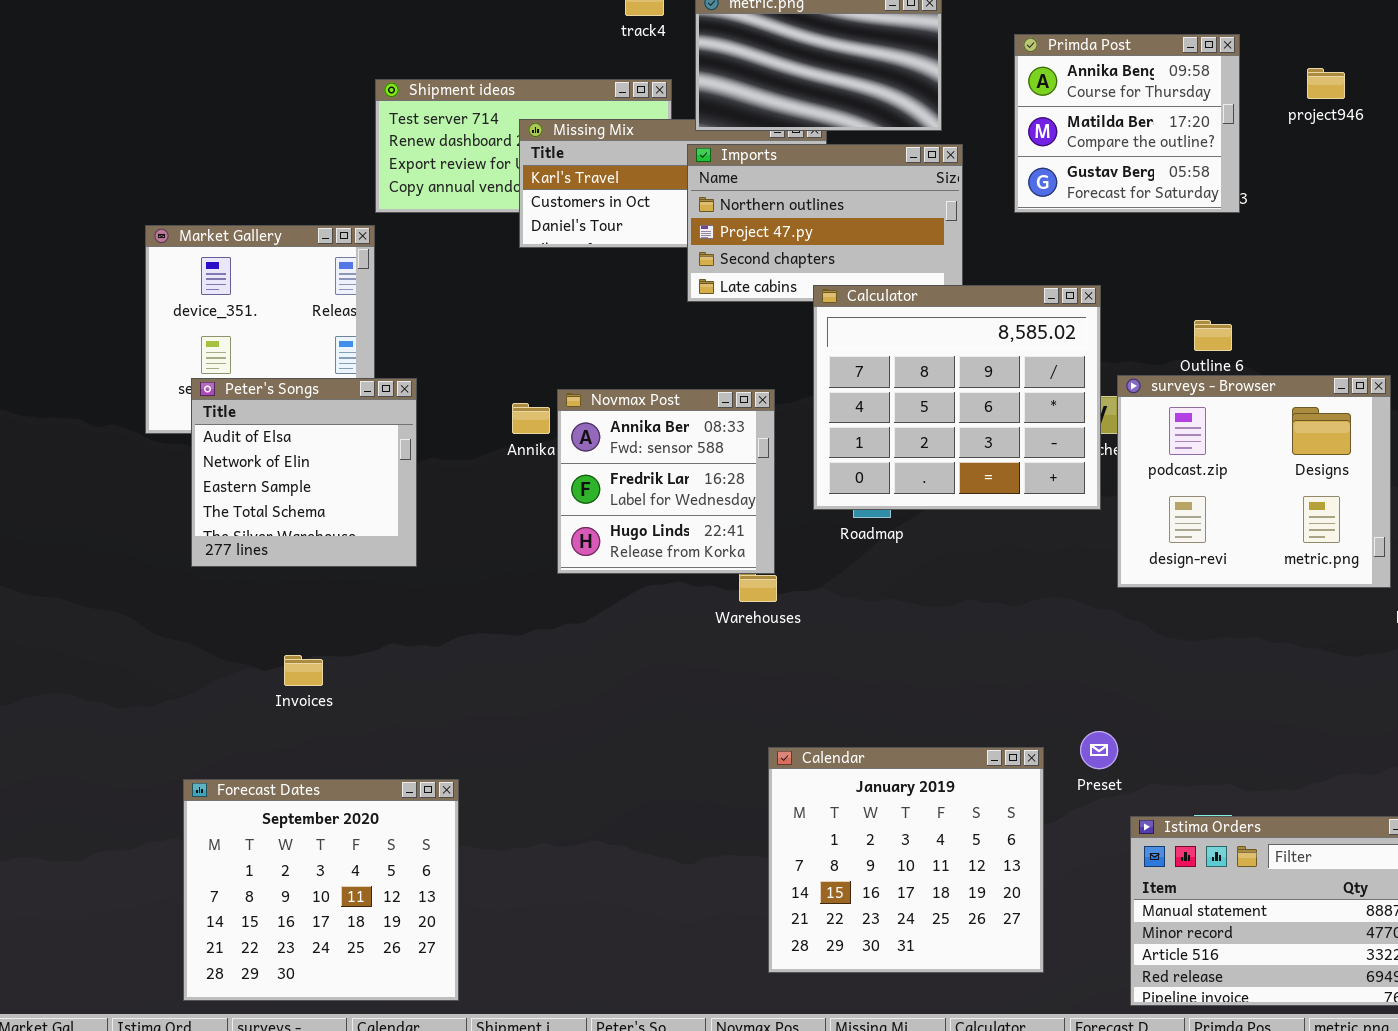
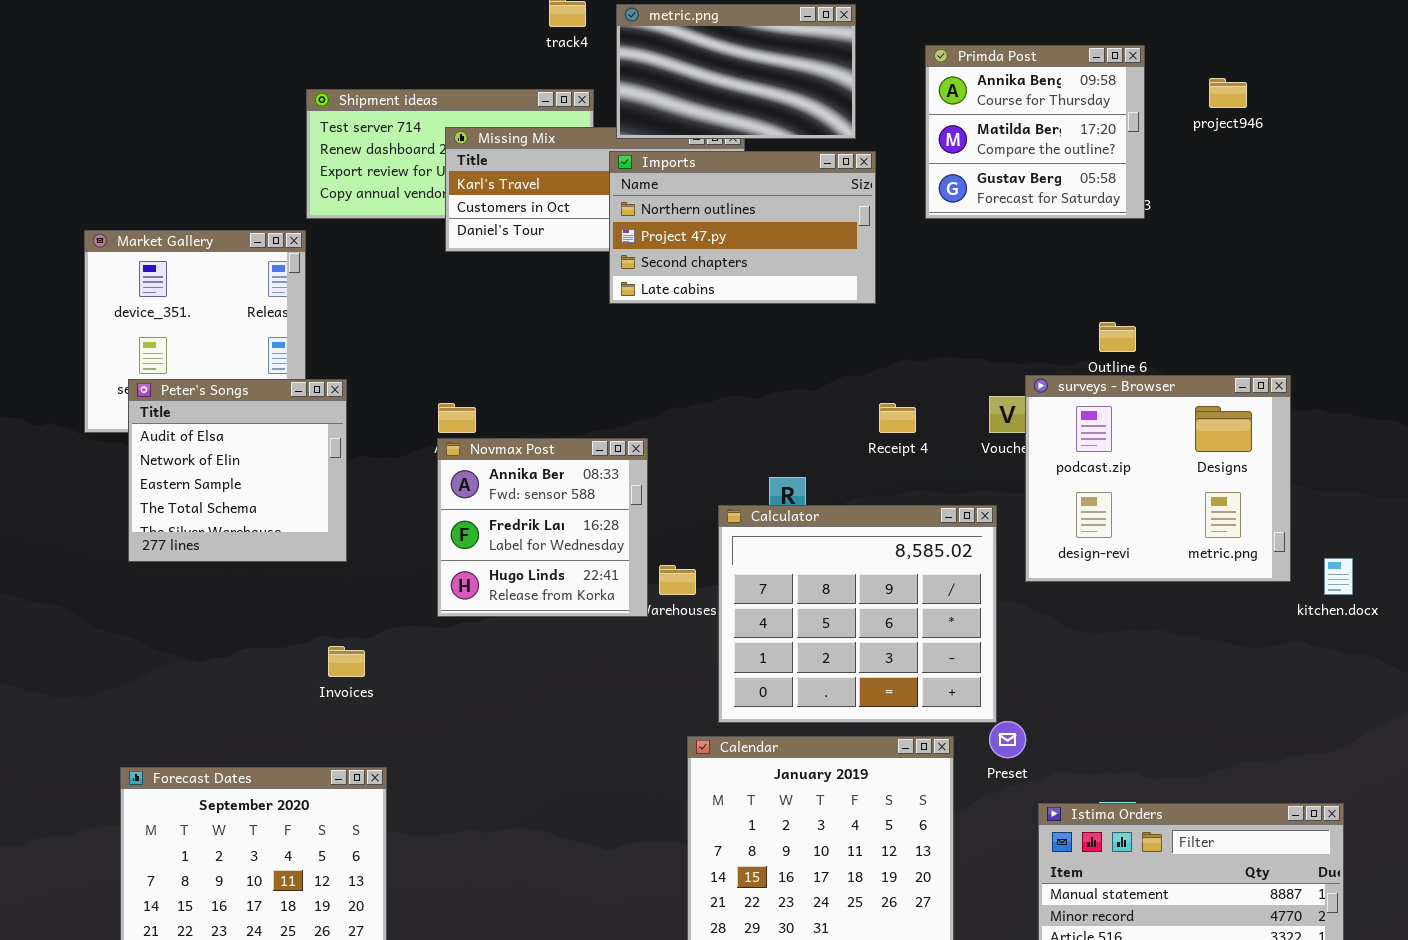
Calculator: [813,285,1101,510] -> [718,505,997,723], moved
Novmax Post: [557,389,775,574] -> [437,438,648,617], moved
Invoices: [284,655,323,686] -> [328,646,365,677], moved

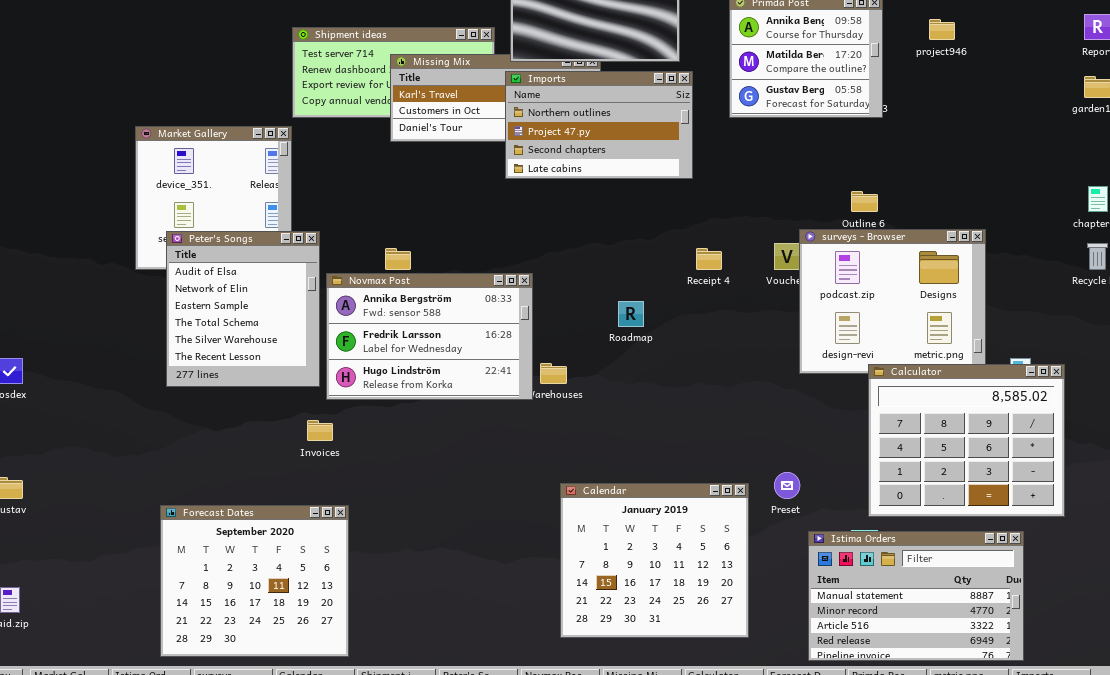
Peter's Songs: [128,379,347,562] -> [166,231,320,387], resized
Novmax Post: [437,438,648,617] -> [326,273,533,400], resized
Calculator: [718,505,997,723] -> [868,364,1065,517], moved

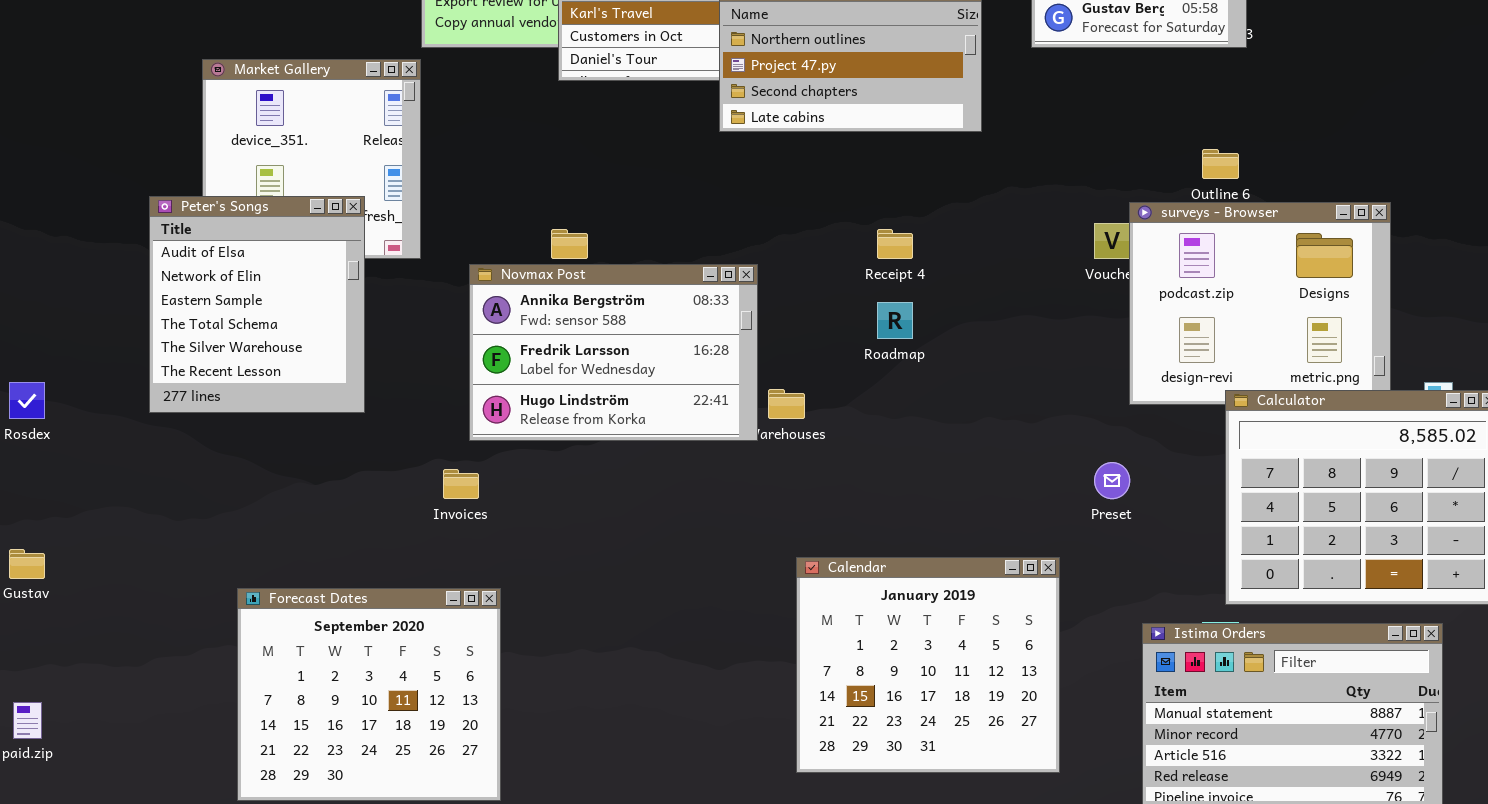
Peter's Songs: [166,231,320,387] -> [149,196,365,413], moved
Receipt 4: [696,248,722,270] -> [877,229,913,259], moved
Preset: [774,472,800,499] -> [1094,462,1130,499], moved

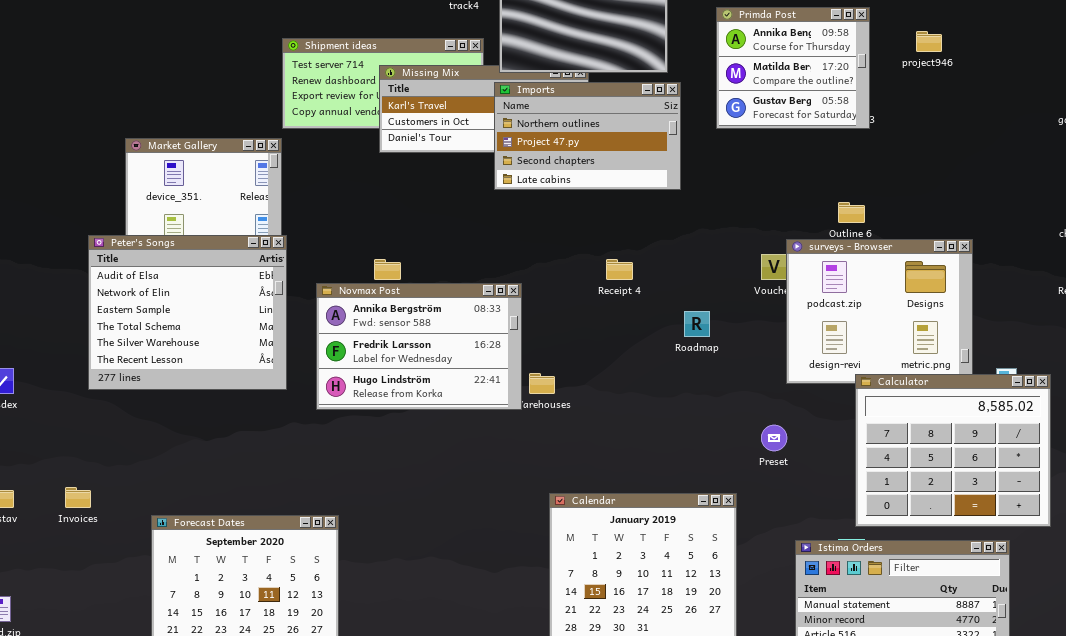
Peter's Songs: [149,196,365,413] -> [88,235,287,390], resized
Roadmap: [877,302,913,339] -> [684,311,710,337], moved
Invoices: [443,469,479,499] -> [65,487,91,508], moved

